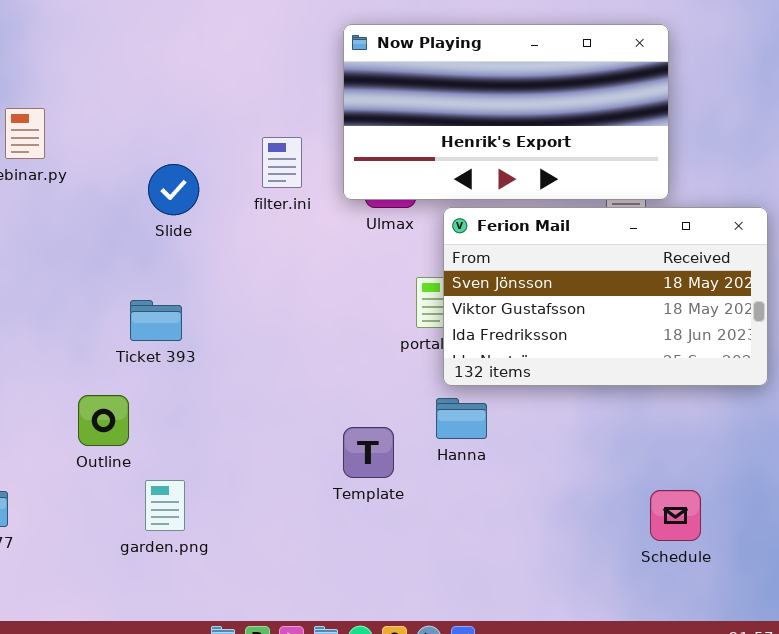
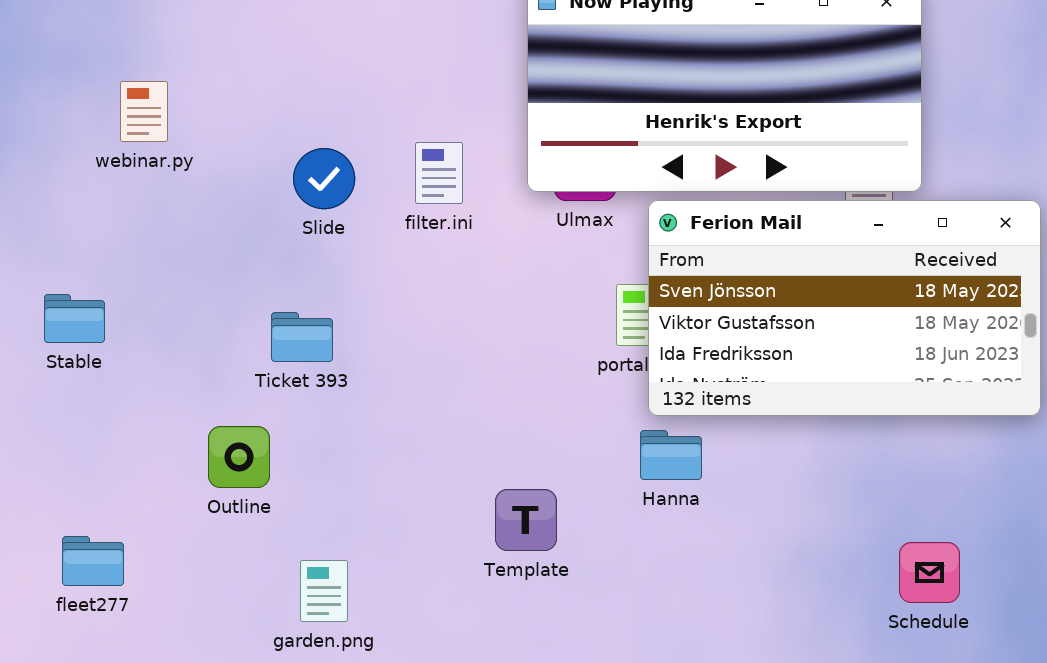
filter.ini: [262,137,302,188] -> [415,142,463,204], moved
Template: [343,427,394,478] -> [495,489,557,551], moved
garden.png: [145,480,185,531] -> [300,560,348,622], moved

